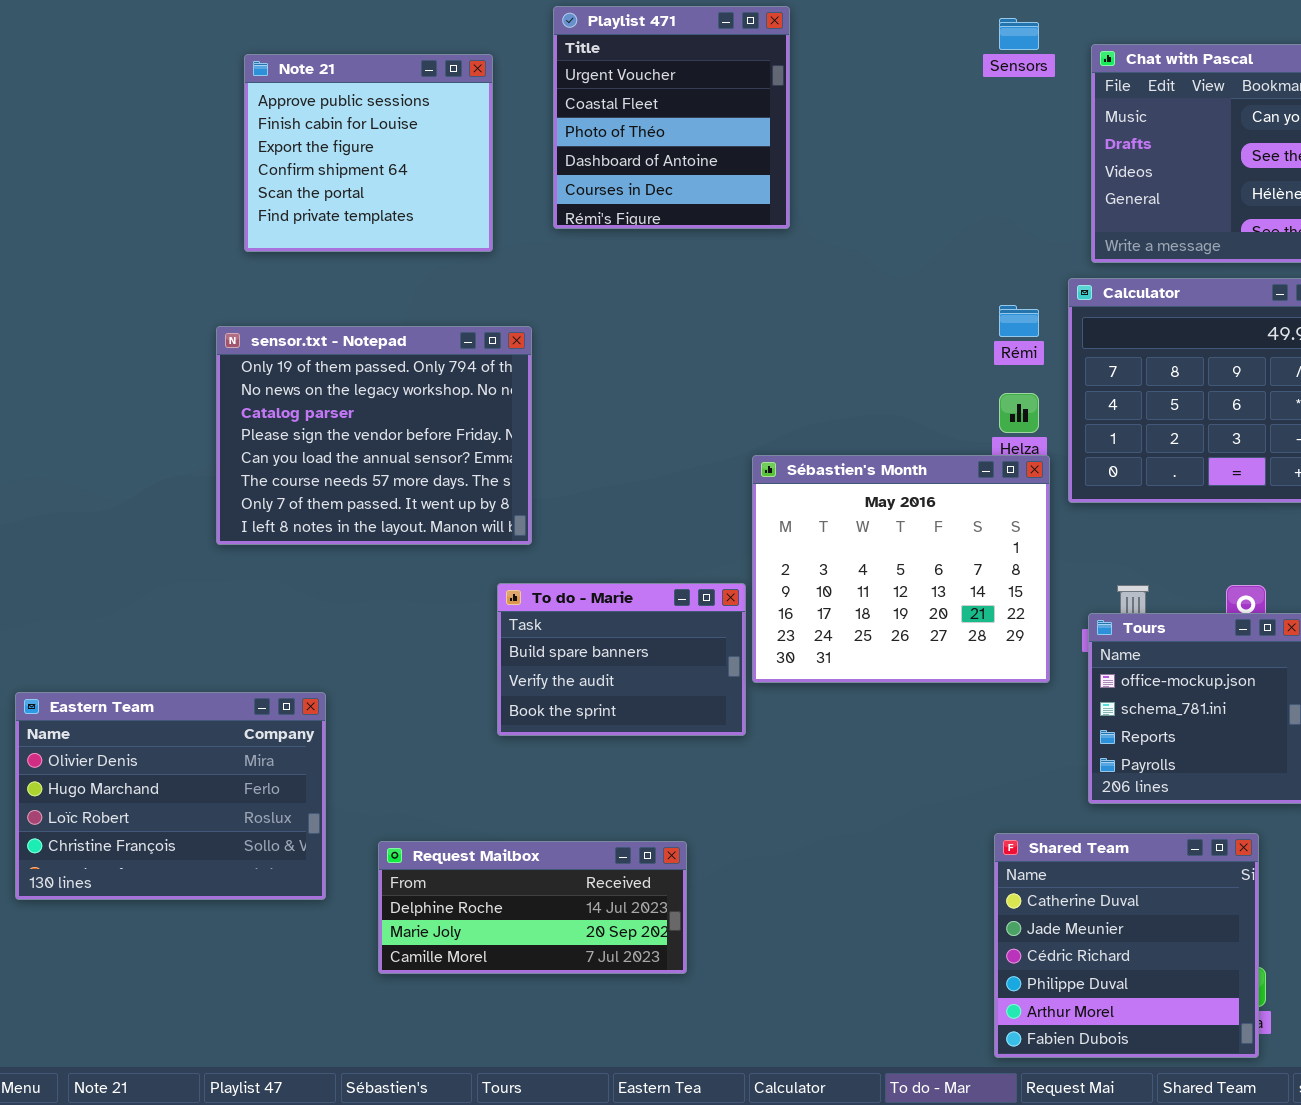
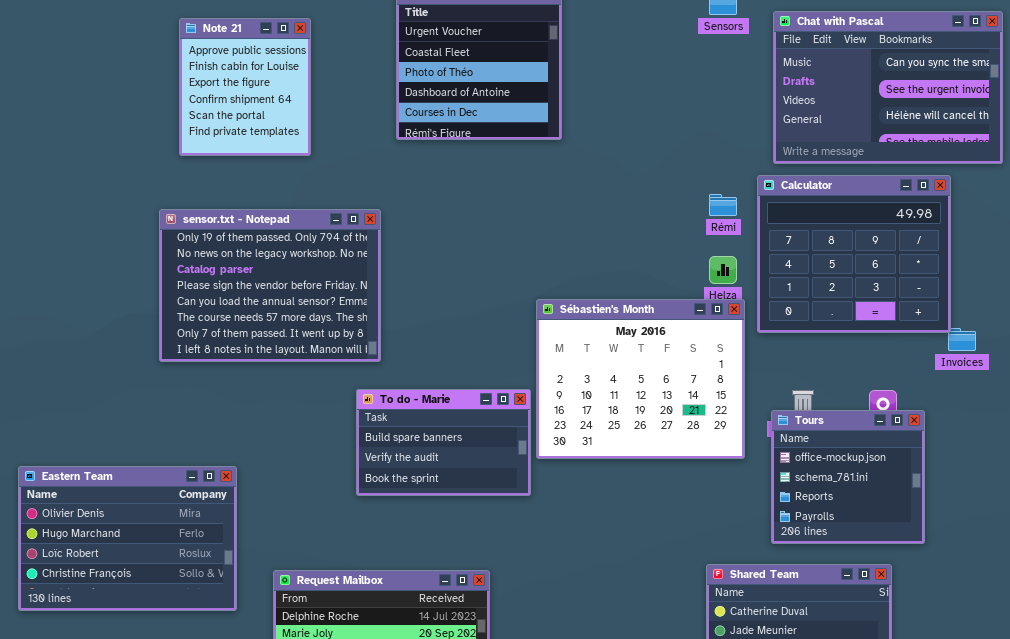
Note 21: [244,54,493,252] -> [179,18,311,156], resized

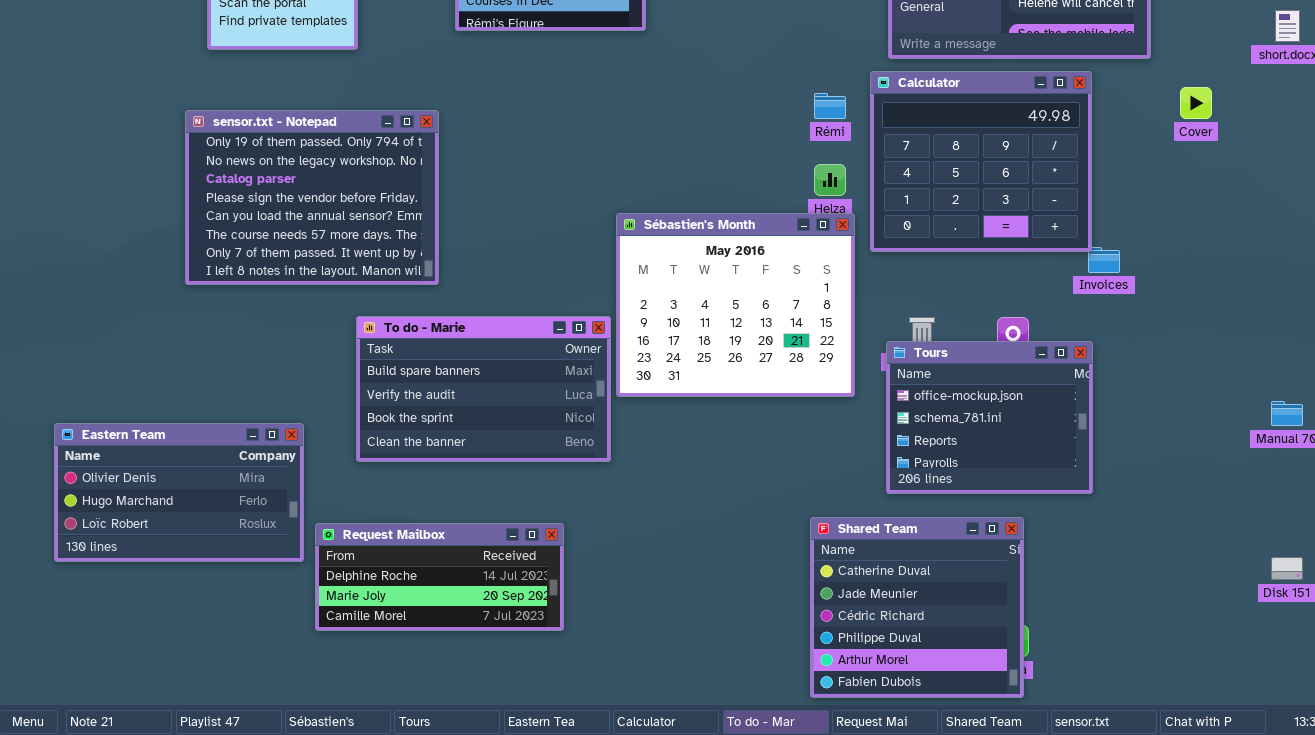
To do - Marie: [356,389,531,496] -> [356,316,611,462], resized
Tours: [771,410,925,544] -> [886,341,1093,494], resized
Eastern Team: [18,466,237,611] -> [54,423,304,562], moved, resized

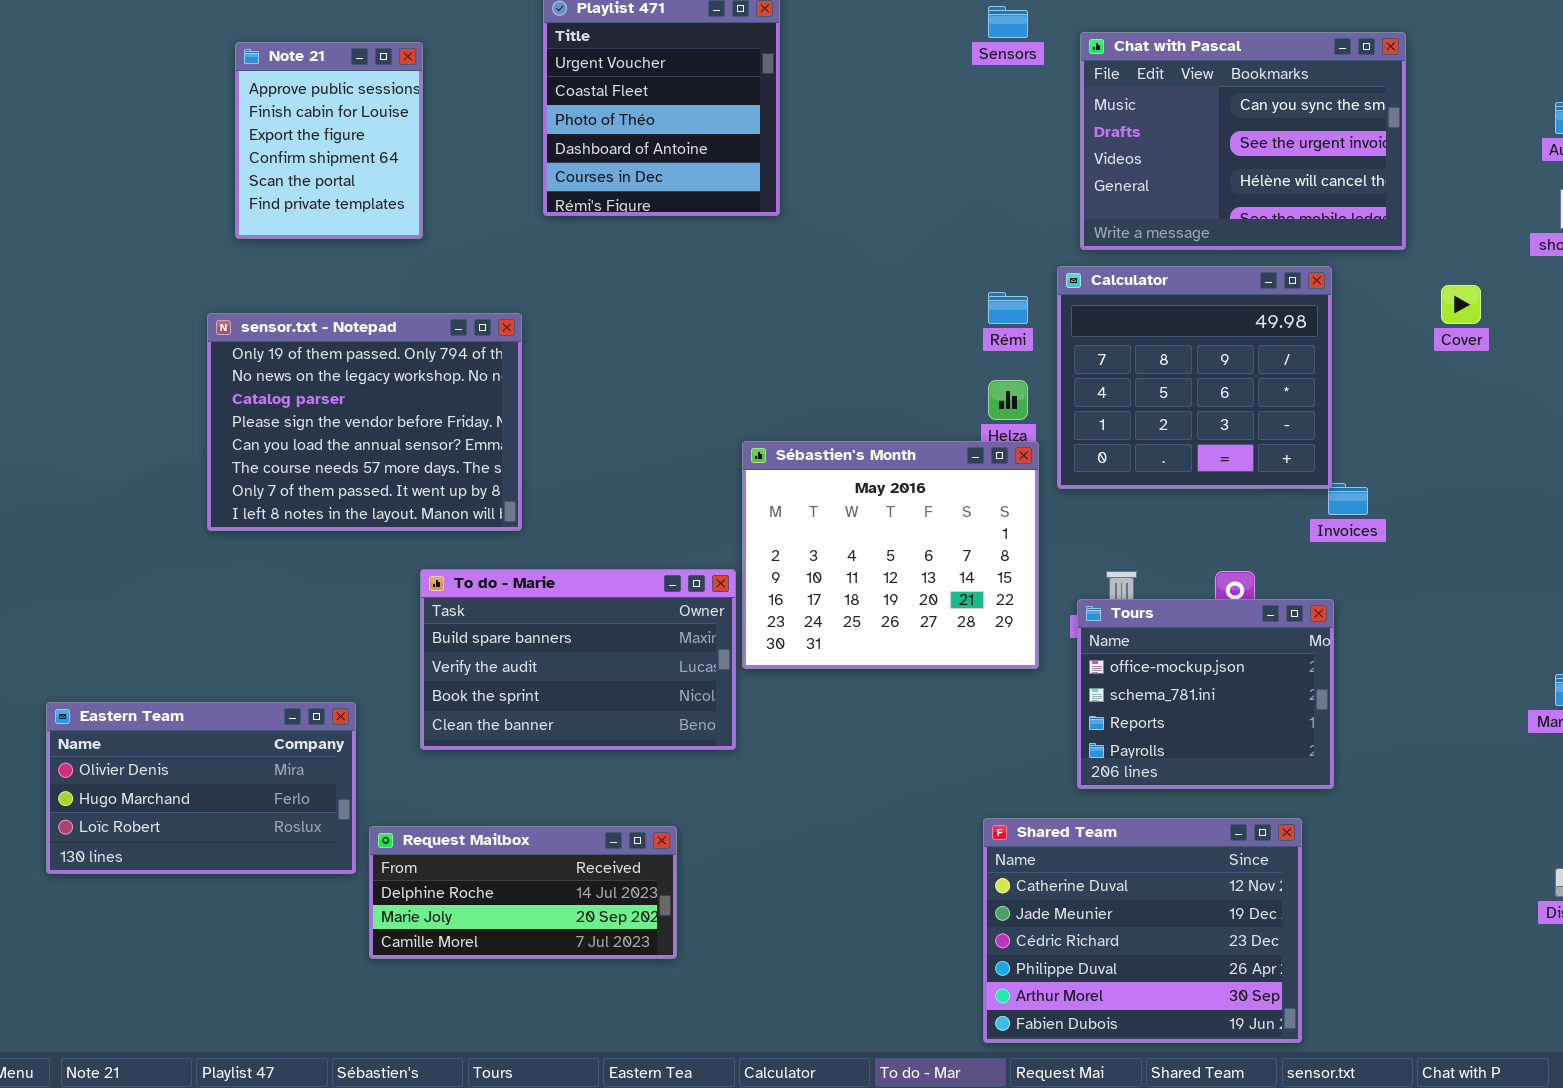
Shared Team: [810,517,1024,698] -> [983,818,1302,1043], resized

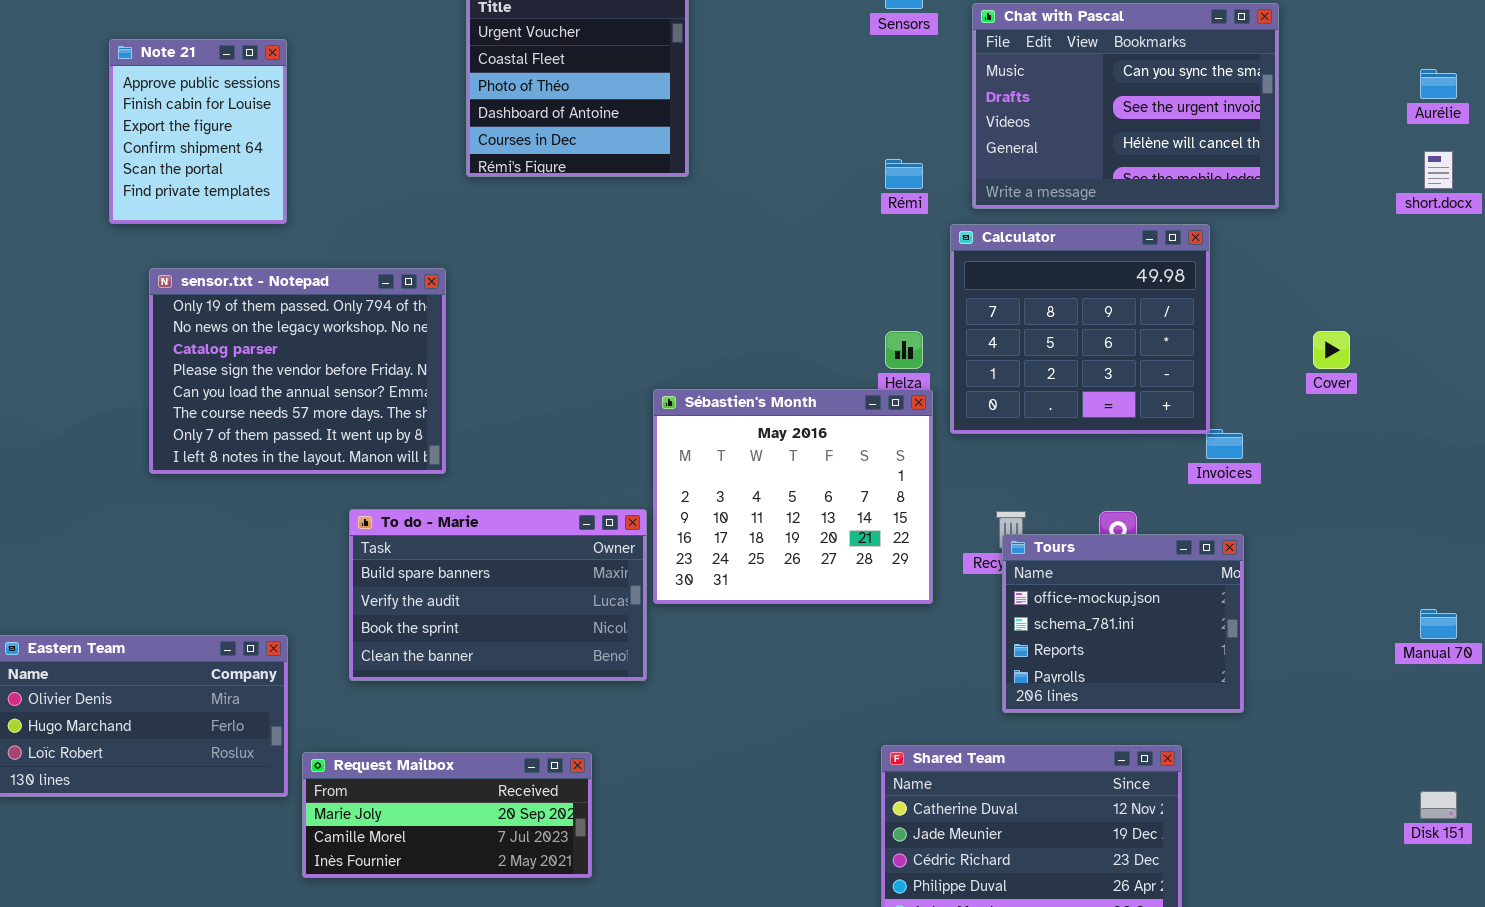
Note 21: [235,42,423,239] -> [109,39,287,224], moved
Cover: [1441,285,1481,324] -> [1313,331,1350,369], moved
Rémi: [988,292,1028,324] -> [885,159,923,189], moved
Tours: [1077,599,1334,789] -> [1002,534,1244,713], moved
Request Mailbox: [369,826,677,959] -> [302,752,592,878], scrolled down 1 row

